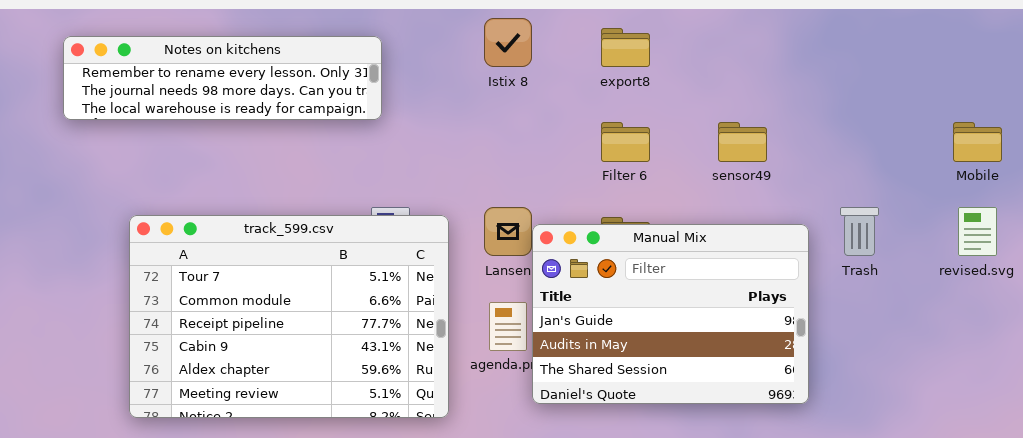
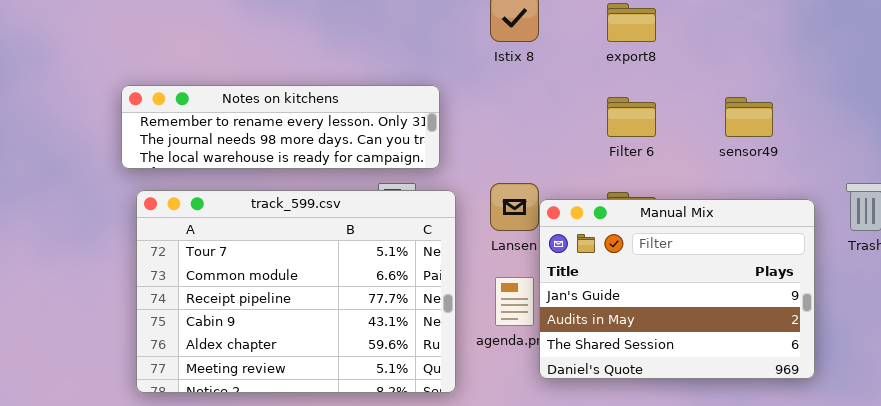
Notes on kitchens: [63,36,382,120] -> [121,85,440,169], moved

